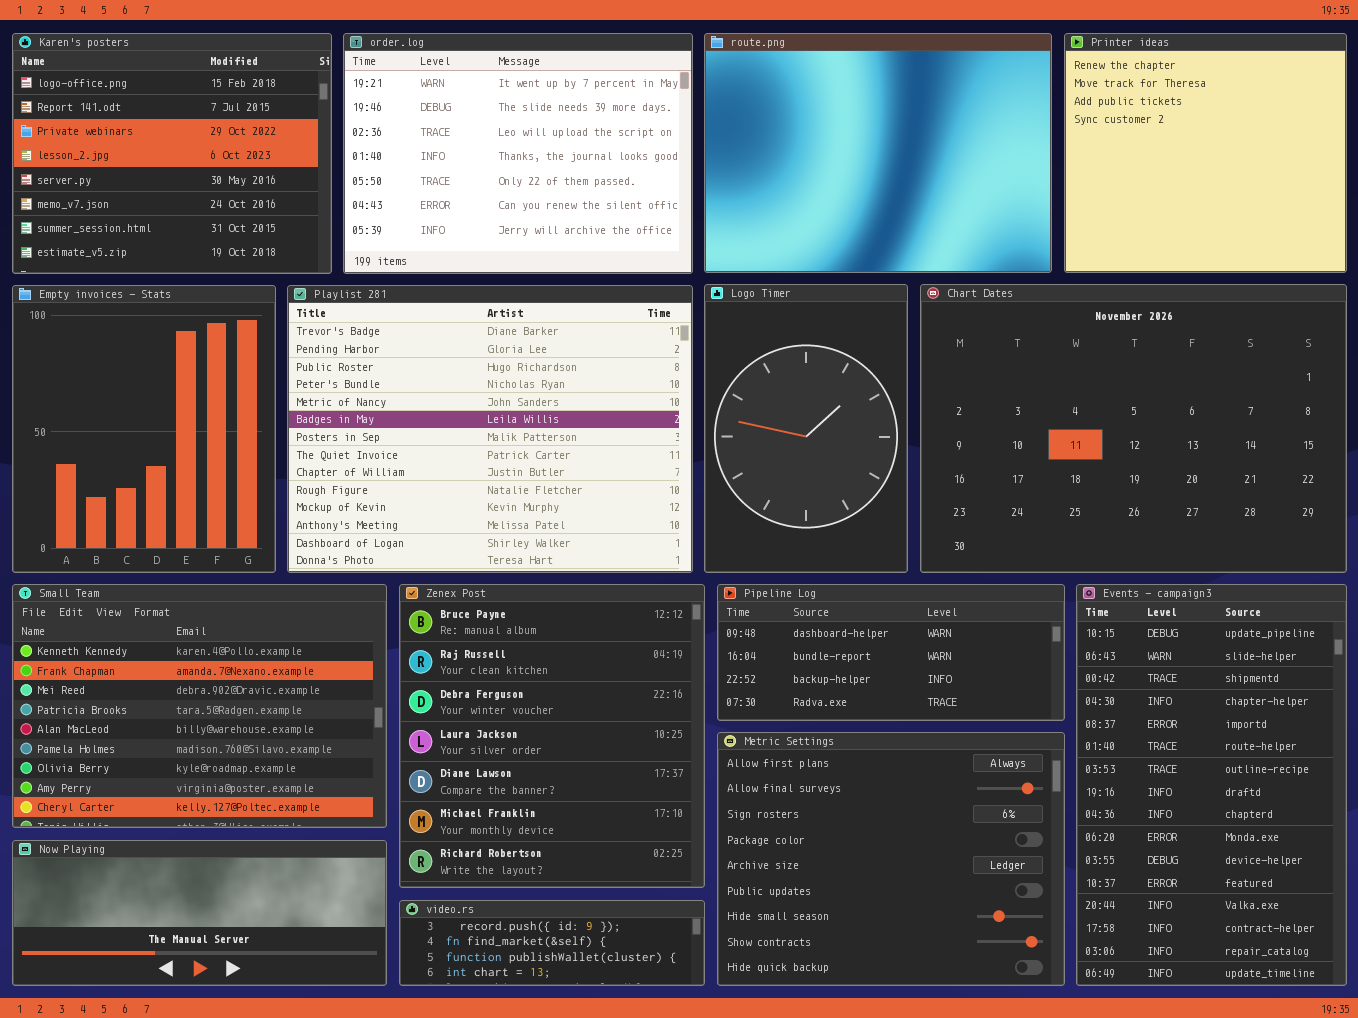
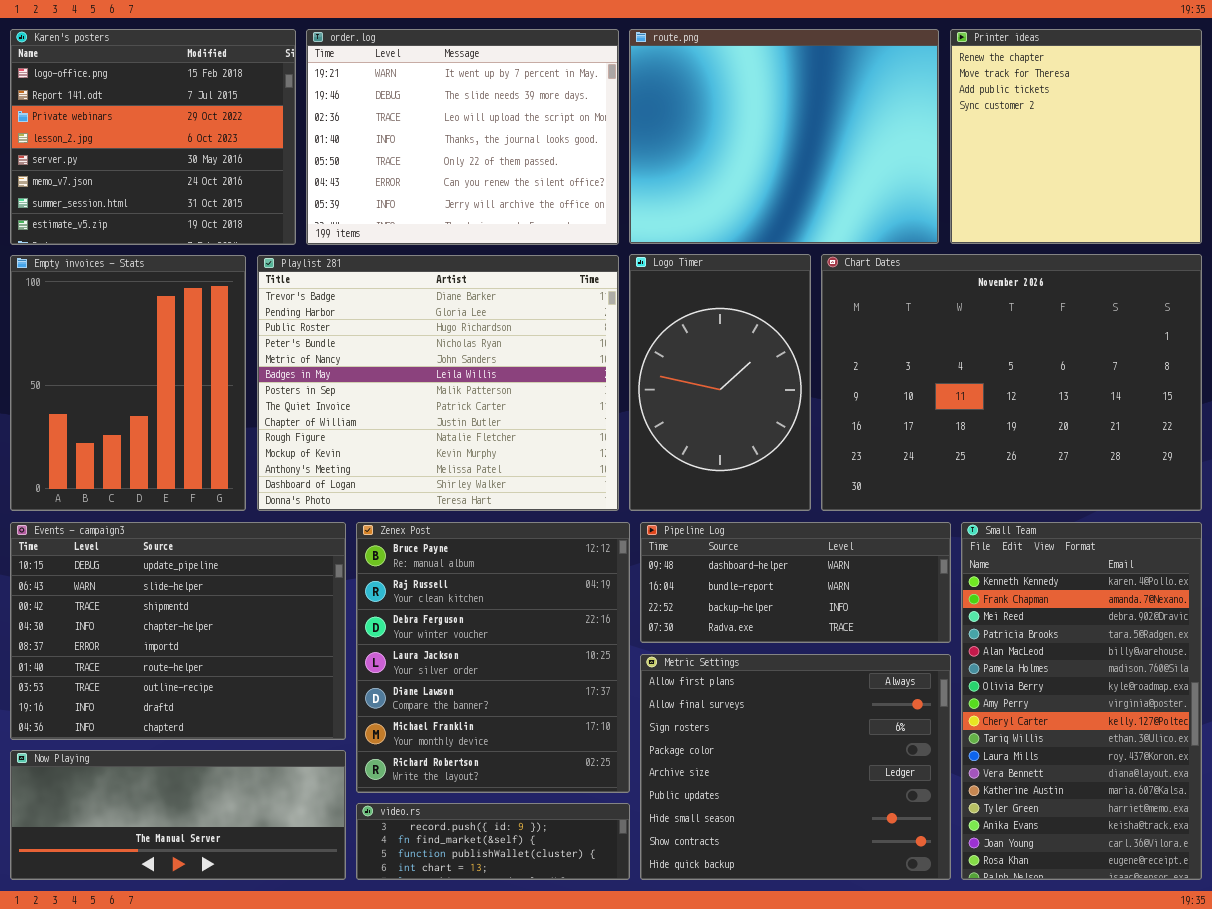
Small Team: [12,584,387,828] -> [961,522,1202,880], moved, resized
Events - campaign3: [1076,584,1347,986] -> [10,522,346,740], moved, resized

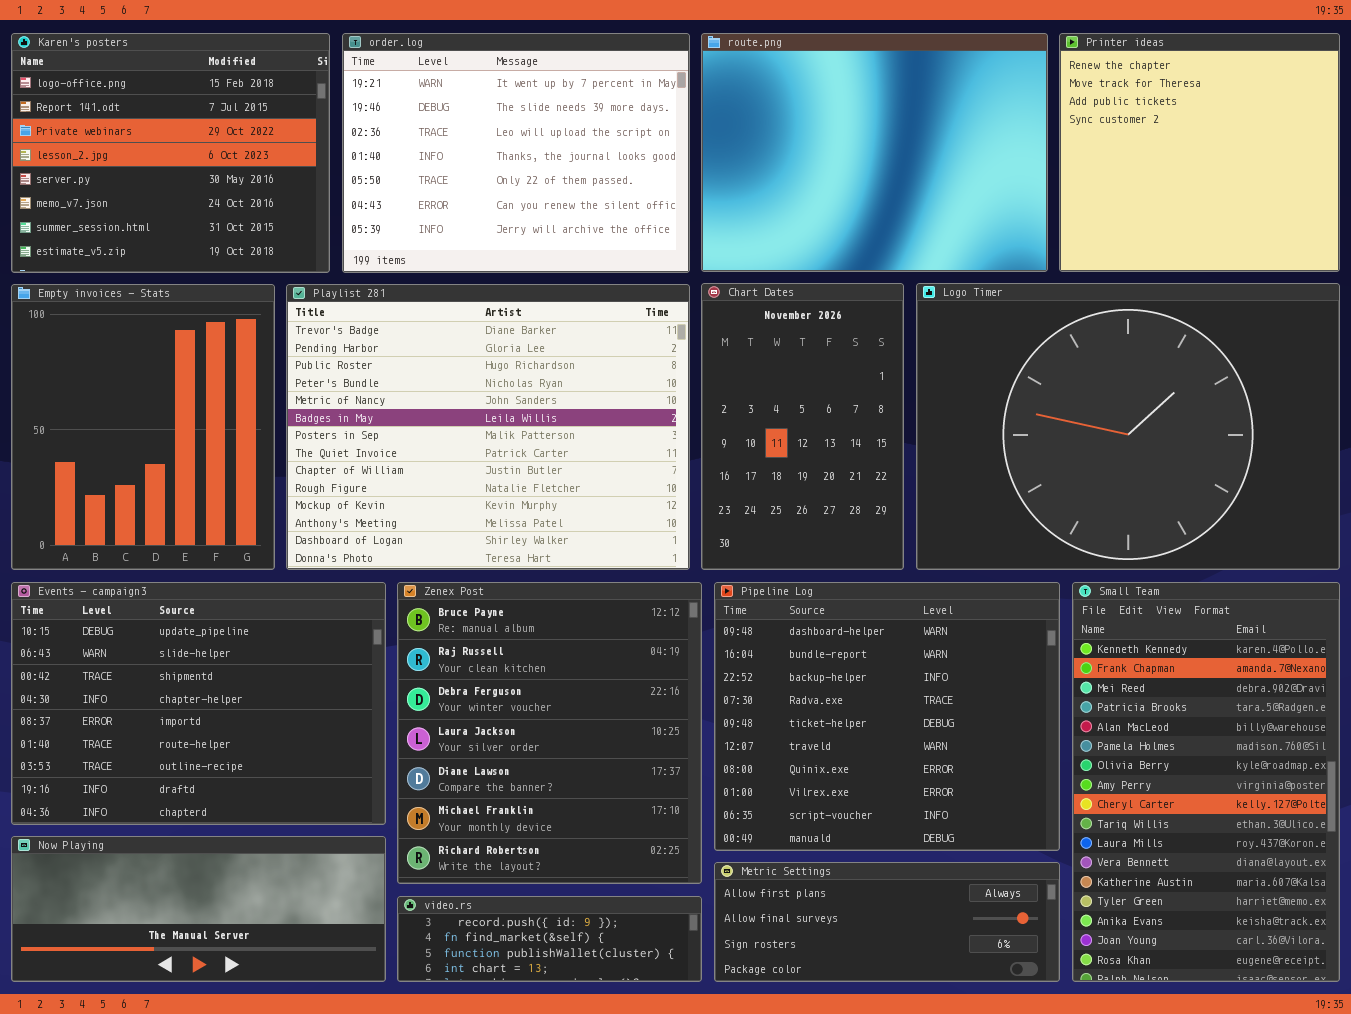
Logo Timer: [629,254,811,511] -> [916,283,1340,570], moved, resized
Chart Dates: [821,254,1202,511] -> [701,283,904,570], moved, resized
Pipeline Log: [640,522,951,643] -> [714,582,1060,851], resized
Metric Settings: [640,654,951,880] -> [714,862,1060,982], resized

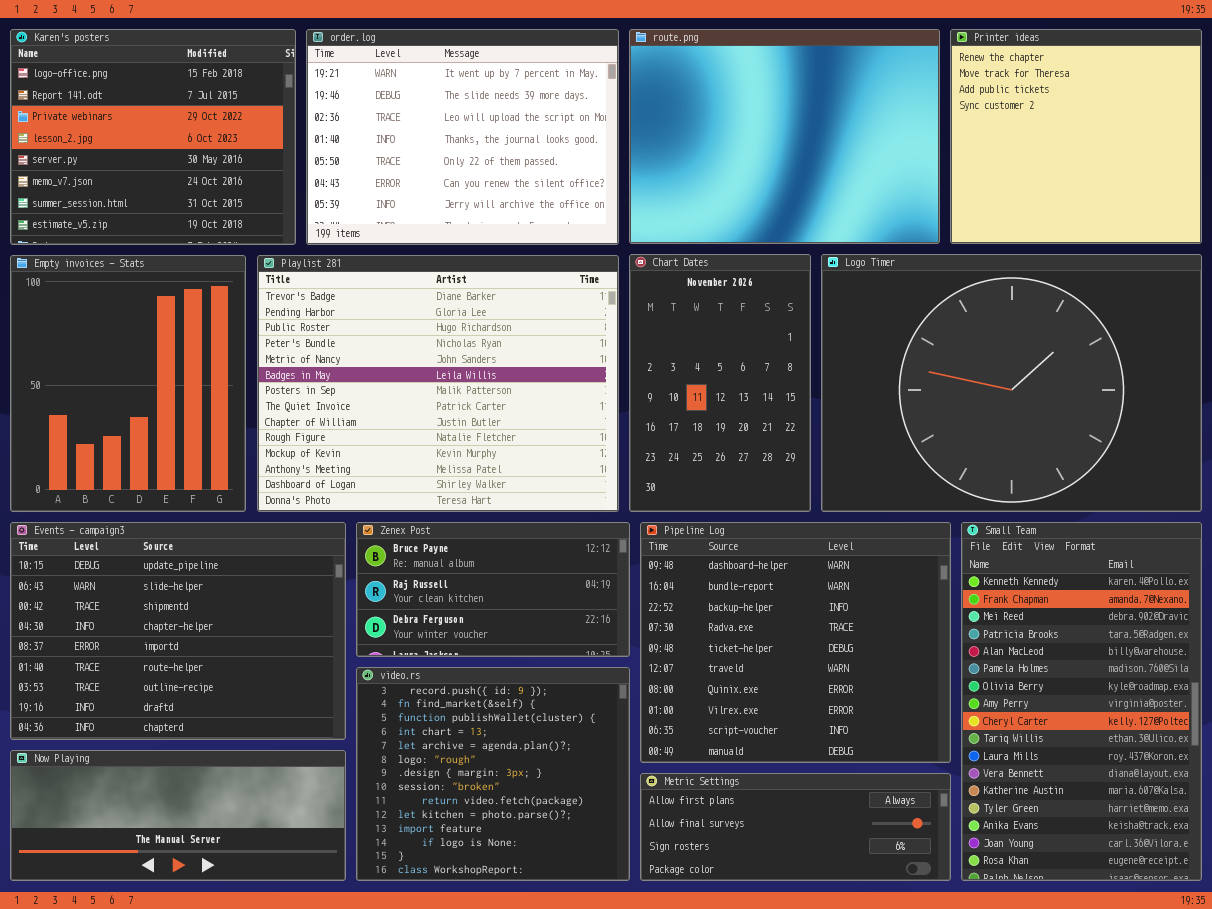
Zenex Post: [397,582,702,884] -> [356,522,630,657], resized
video.rs: [397,896,702,982] -> [356,667,630,881], resized

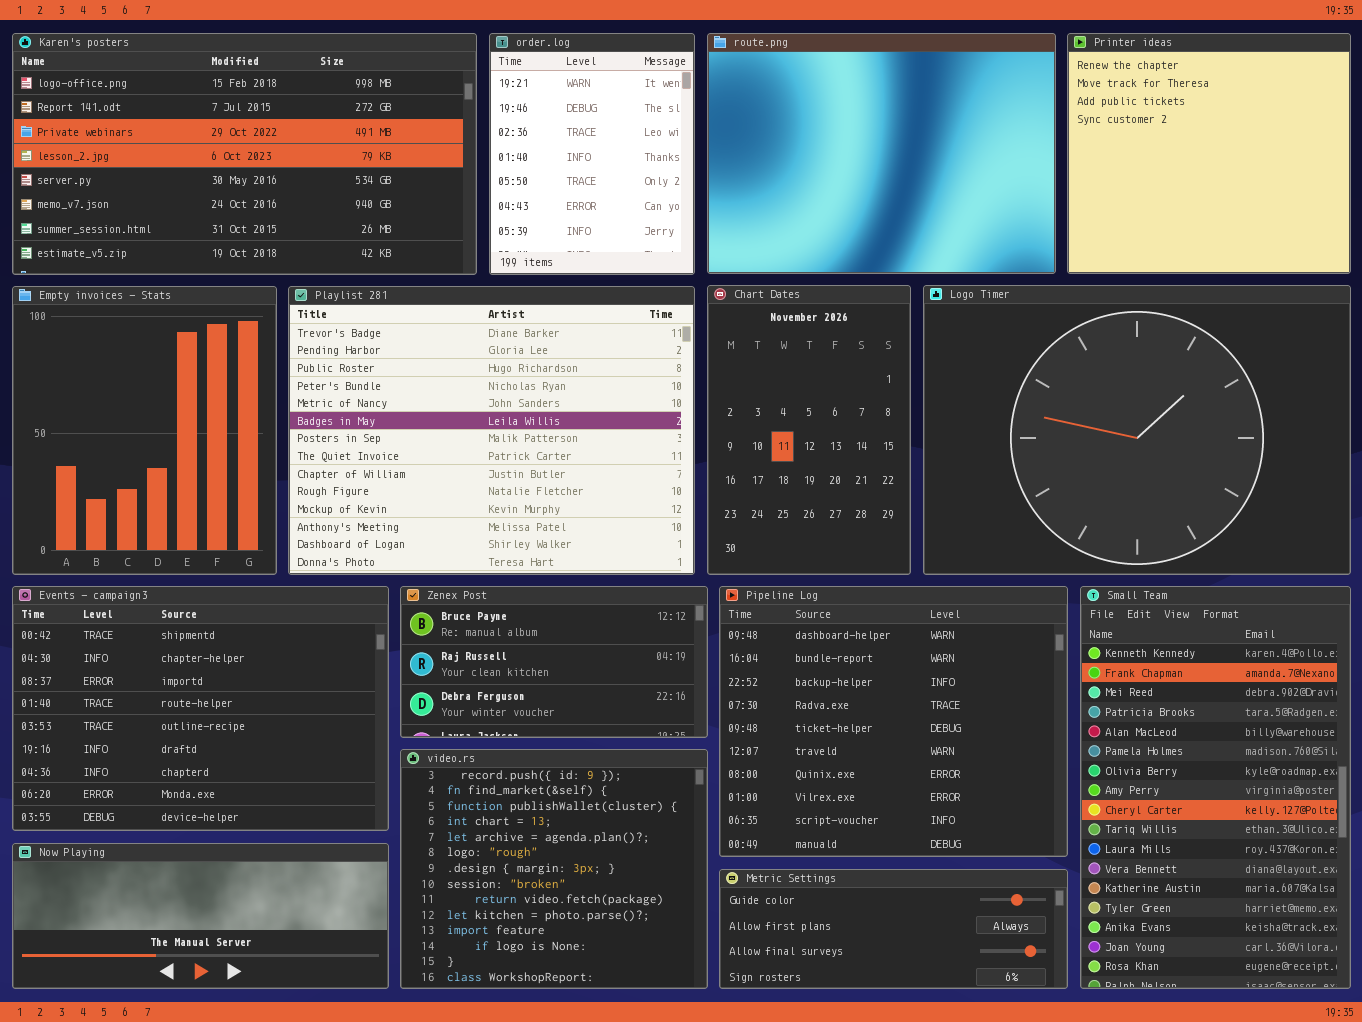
Karen's posters: [10,29,296,245] -> [12,33,477,275], resized
order.log: [306,29,619,245] -> [489,33,695,275], resized
Events - campaign3: [10,522,346,740] -> [12,586,389,831], scrolled down 2 rows
Metric Settings: [640,773,951,881] -> [719,869,1068,989], scrolled up 1 row

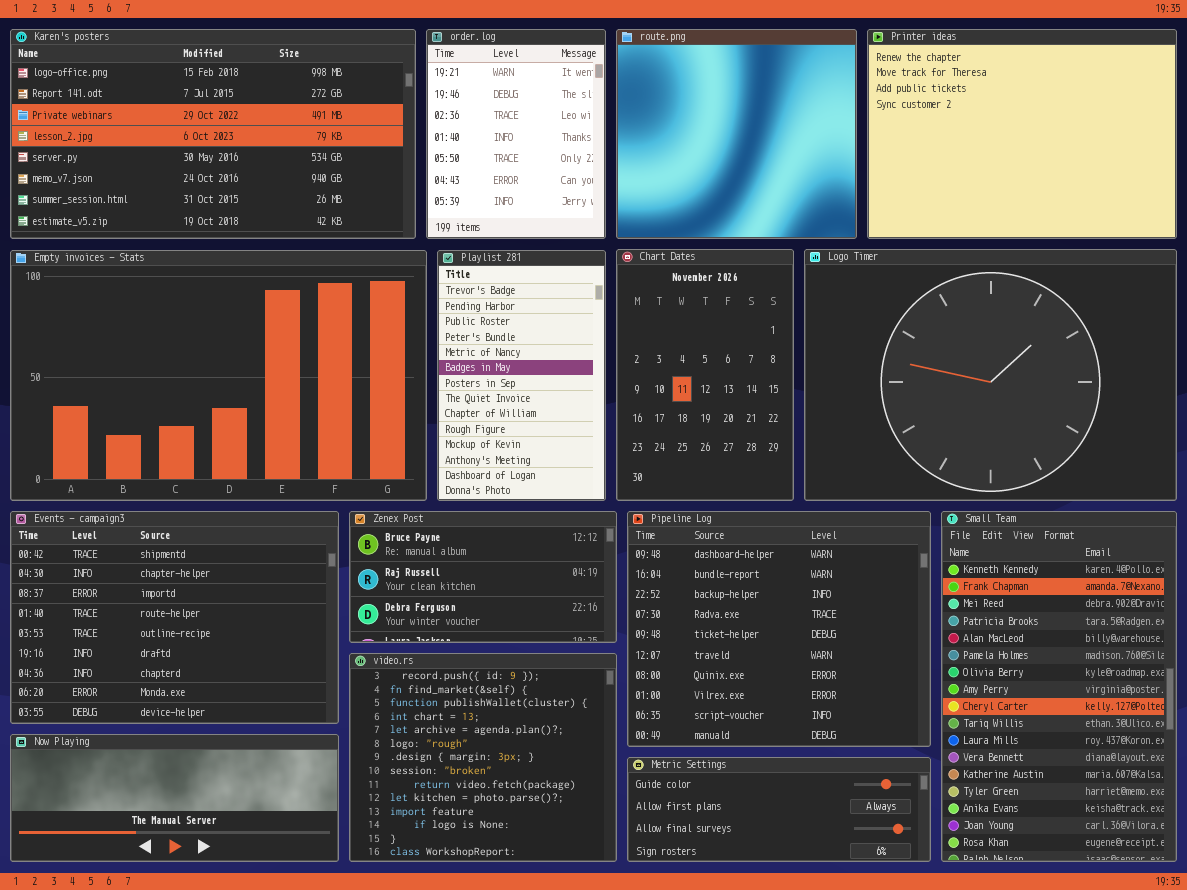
route.png: [707,33,1056,274] -> [616,29,857,239], resized
Printer ideas: [1067,33,1351,274] -> [867,29,1177,239], resized
Empty invoices - Stats: [12,286,277,575] -> [10,250,427,501], resized
Playlist 281: [288,286,695,575] -> [437,250,606,501], resized

